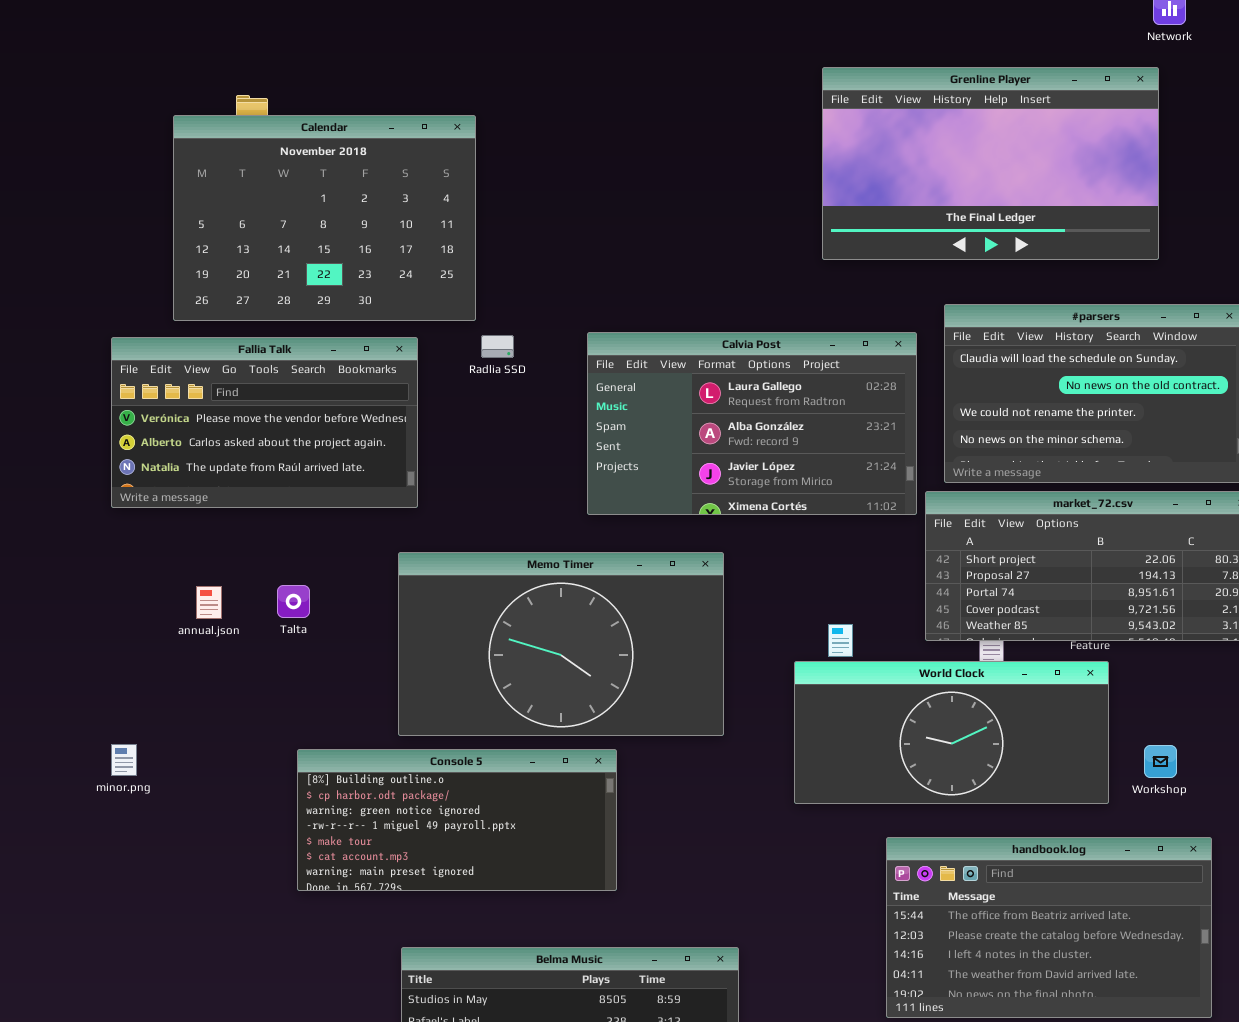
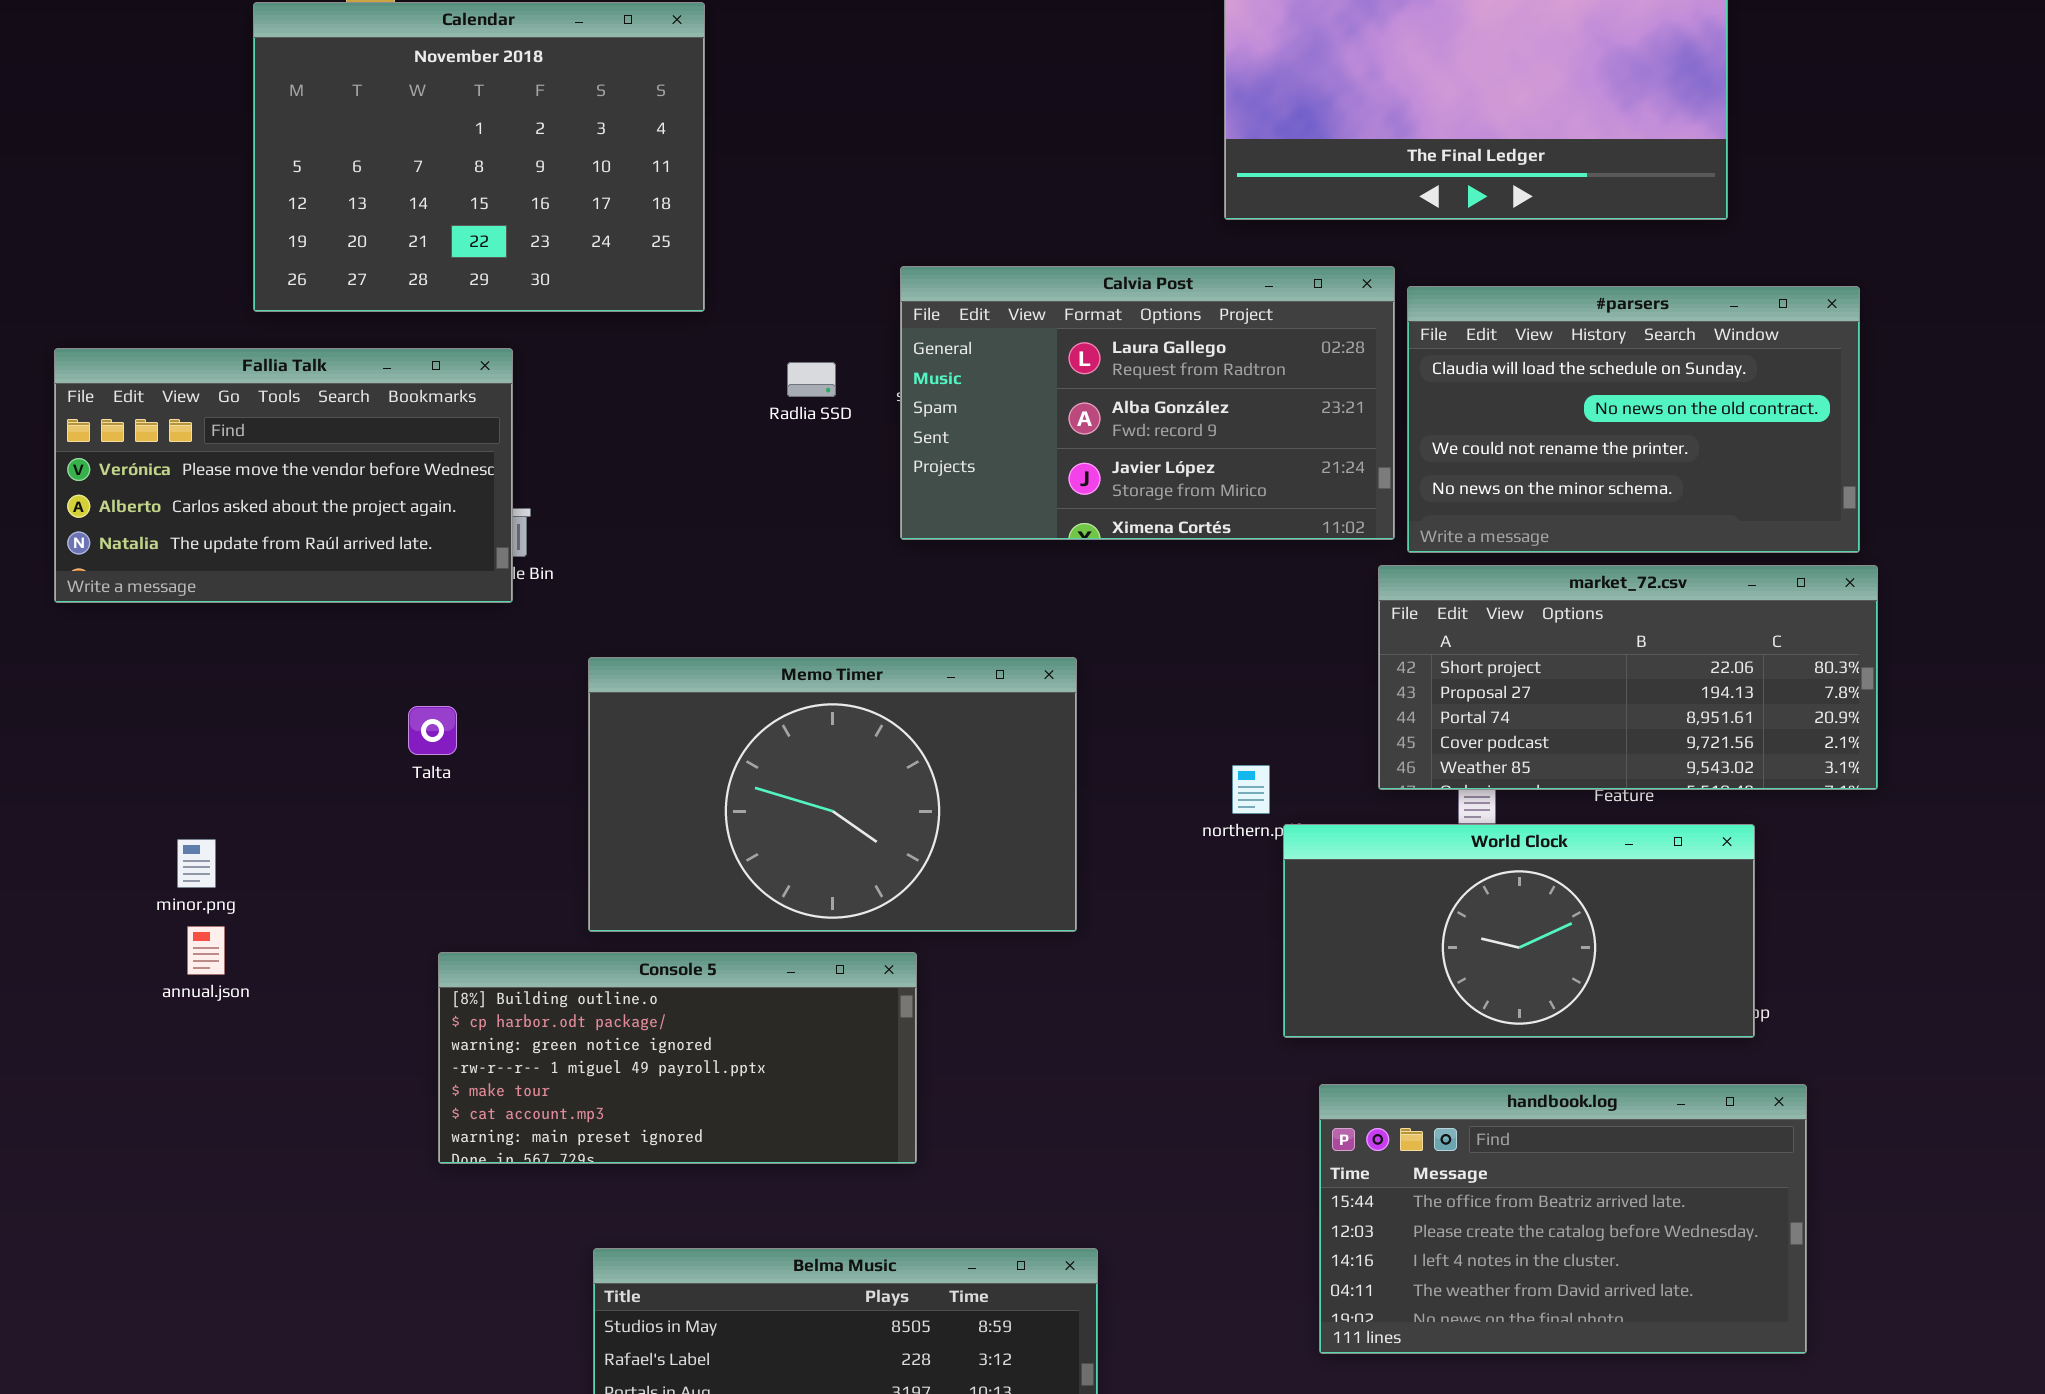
Calvia Post: [587,332,917,515] -> [900,266,1395,540], moved
Radlia SSD: [481,335,514,358] -> [787,362,836,397], moved
Fallia Talk: [111,337,418,508] -> [54,348,513,603], moved
annual.json: [196,586,222,619] -> [187,926,225,975], moved
World Clock: [794,661,1109,804] -> [1283,824,1755,1038], moved
minor.png: [111,744,137,776] -> [177,839,216,888], moved

